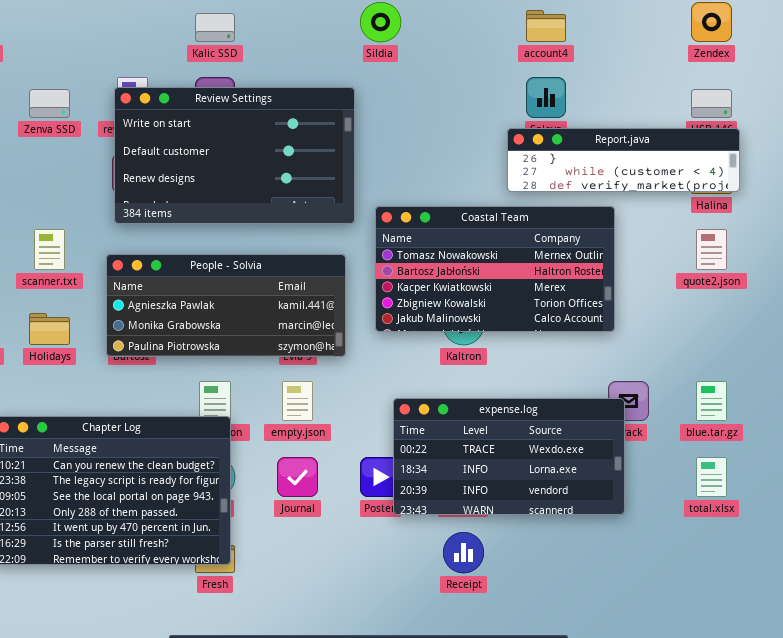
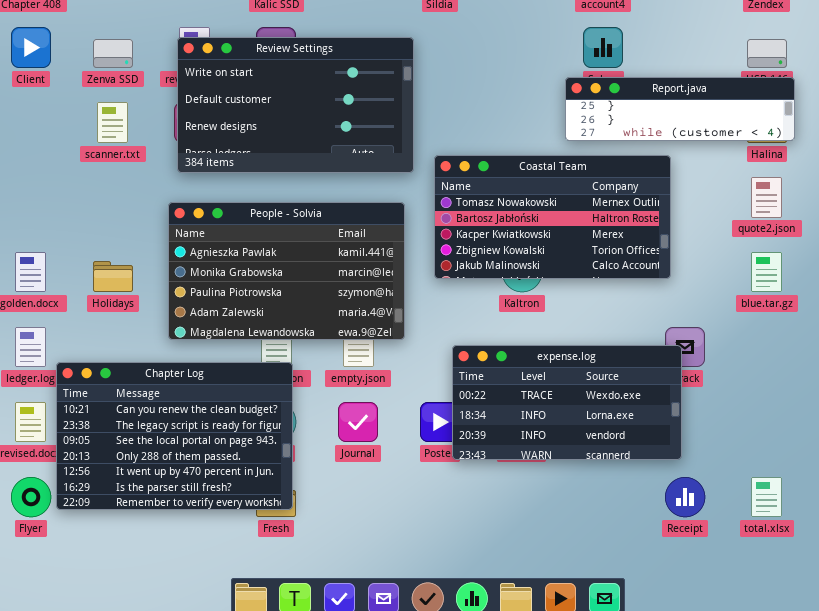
Report.java: [507,128,740,192] -> [565,77,795,141], scrolled up 1 row
scanner.txt: [34,229,65,270] -> [97,102,128,143], moved
People - Solvia: [106,254,346,357] -> [168,202,405,340], resized
blue.tar.gz: [696,381,727,421] -> [751,252,782,292], moved
total.xlsx: [696,457,727,497] -> [751,477,782,517], moved
Receipt: [443,532,484,573] -> [665,477,705,517], moved

